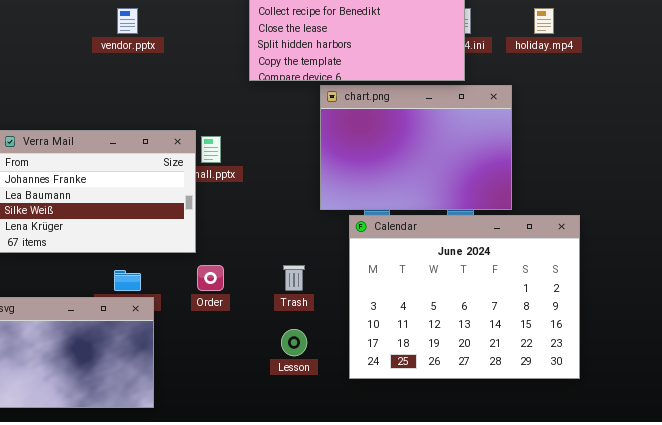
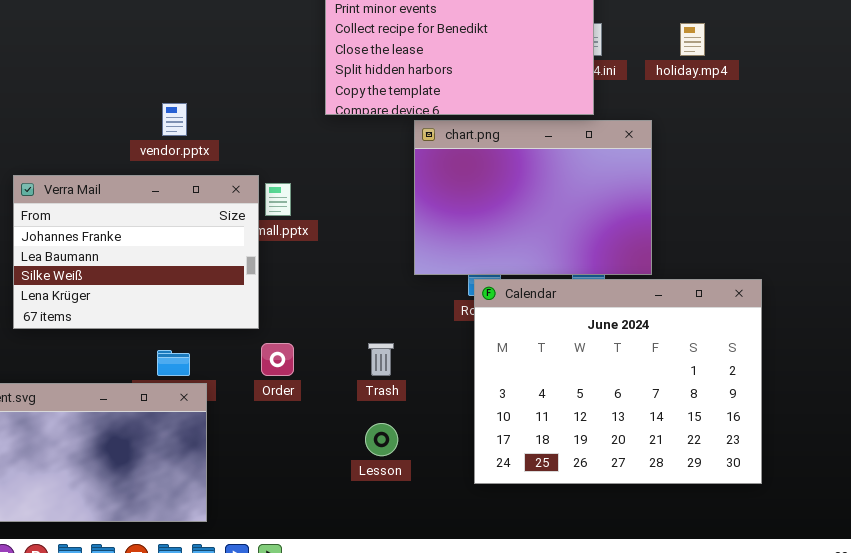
vendor.pptx: [117,8,138,34] -> [162,103,187,136], moved
Calendar: [349,215,580,379] -> [474,279,762,484], moved

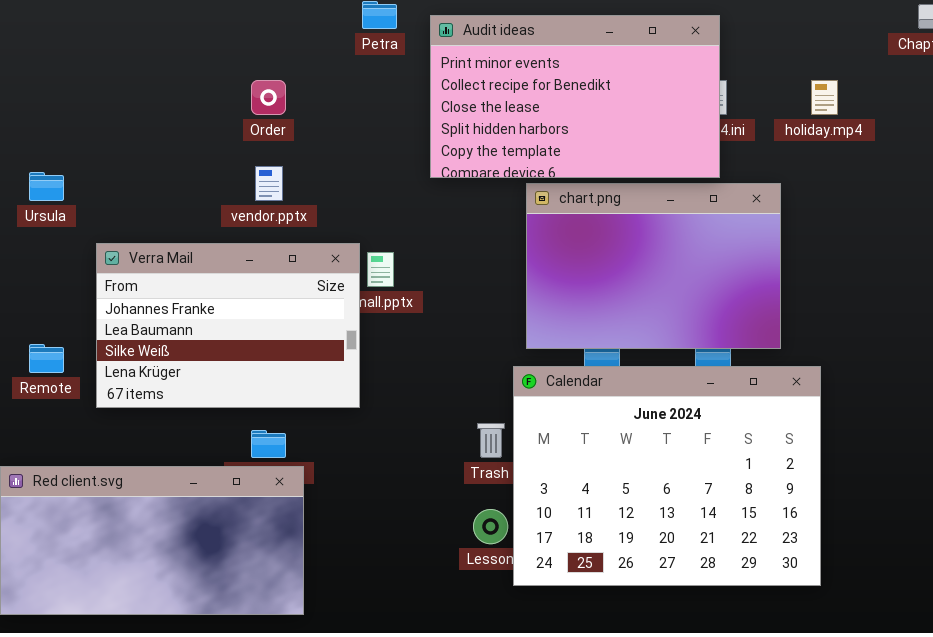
Calendar: [474,279,762,484] -> [513,366,821,586], moved
Order: [261,343,294,376] -> [251,80,286,115], moved

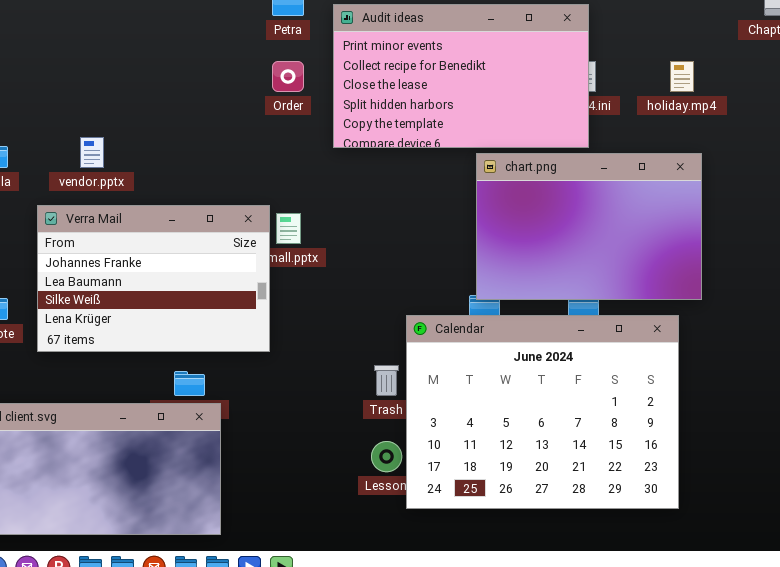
Order: [251,80,286,115] -> [272,61,304,92], moved
vendor.pptx: [255,166,283,201] -> [80,137,104,168], moved
chart.png: [526,183,781,349] -> [476,153,702,300], moved

